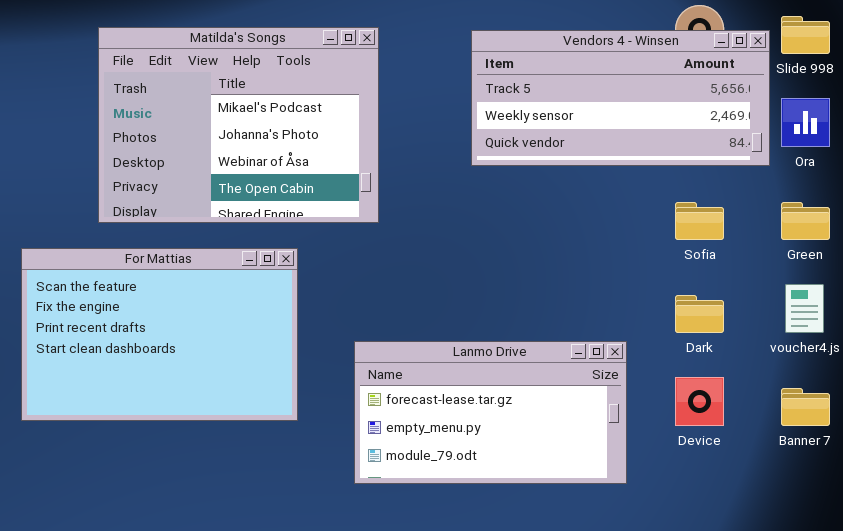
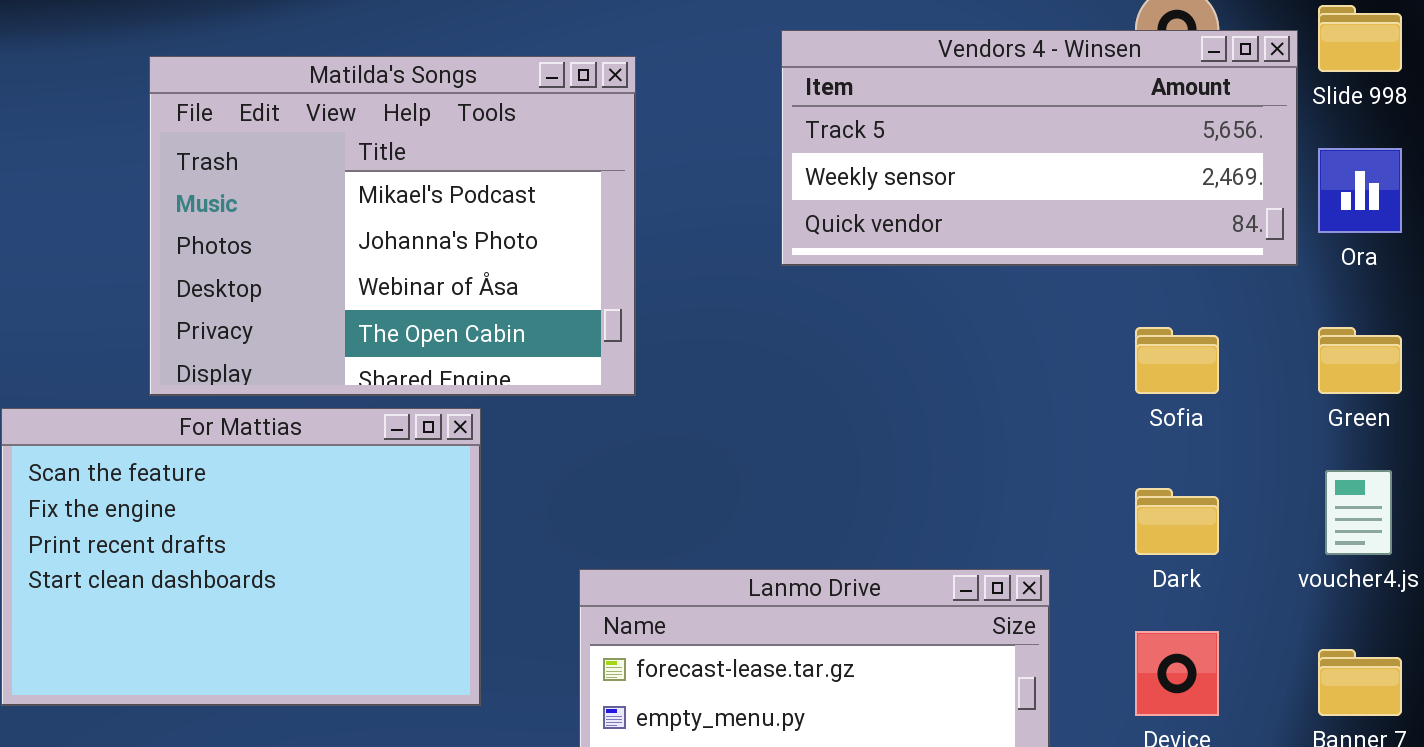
Matilda's Songs: [98,27,379,223] -> [149,56,636,396], moved

